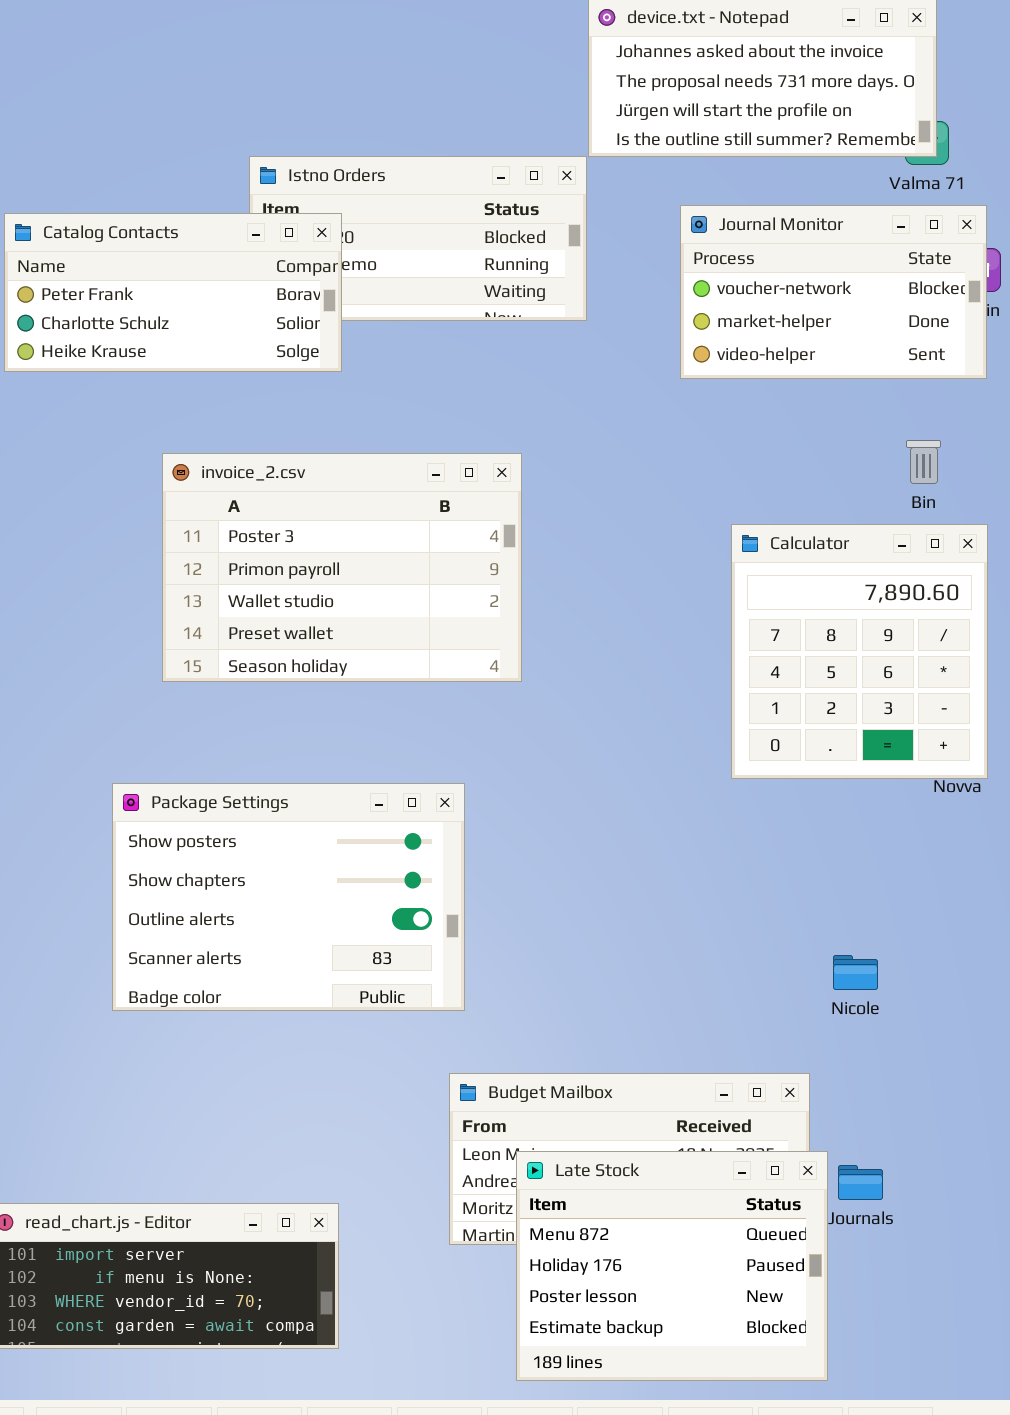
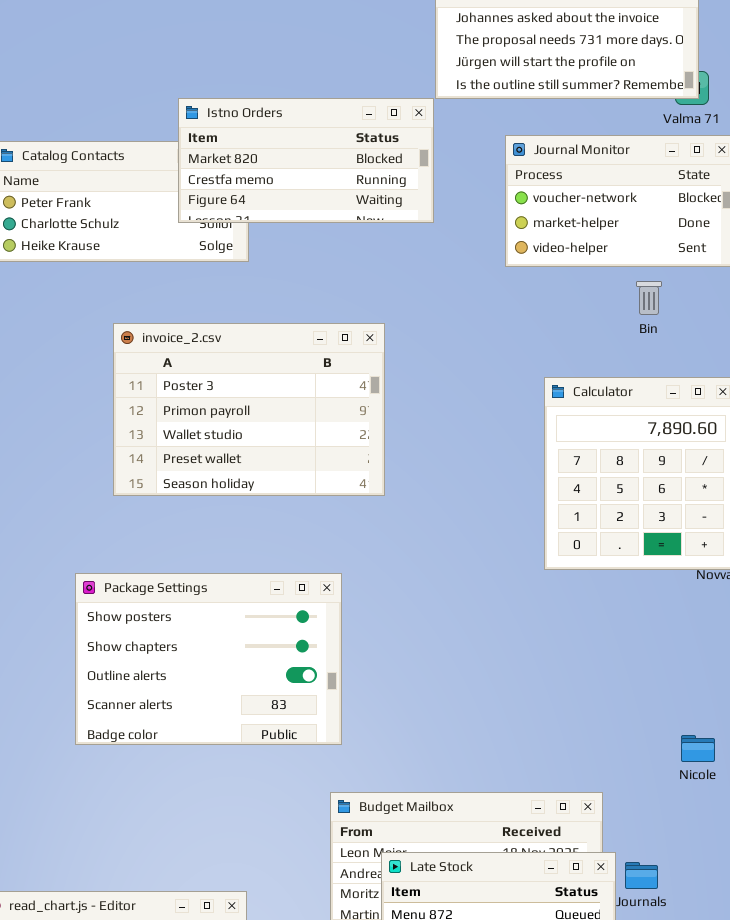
Istno Orders: [249,156,587,321] -> [178,98,434,223], raised
Bin: [906,440,941,484] -> [636,281,662,315], moved
Nicole: [833,955,878,990] -> [681,735,715,762], moved

